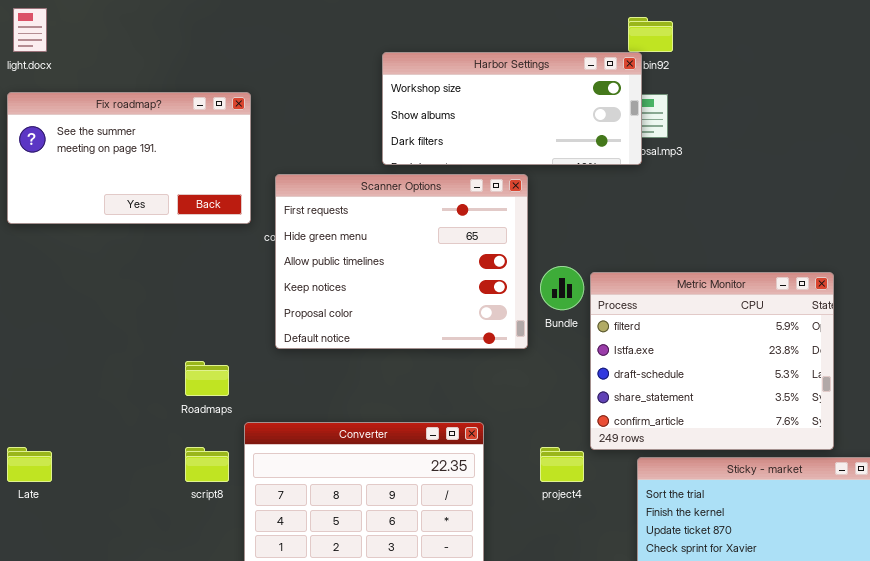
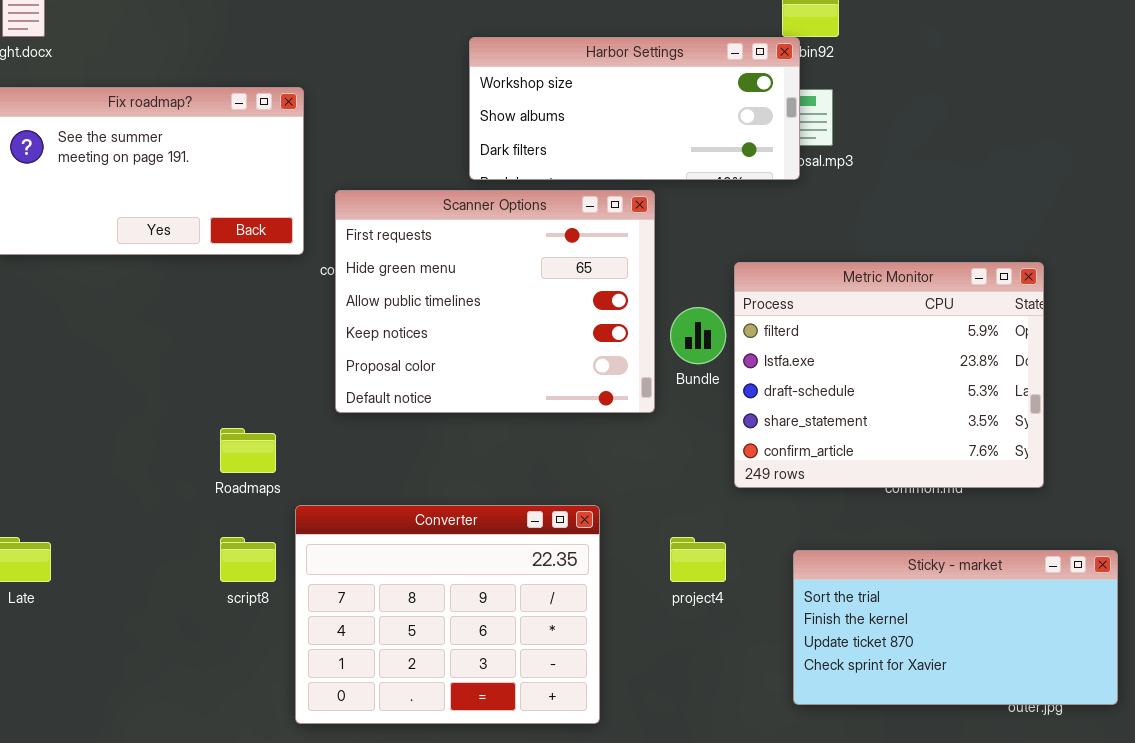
Metric Monitor: [590,272,834,450] -> [734,262,1044,488], moved

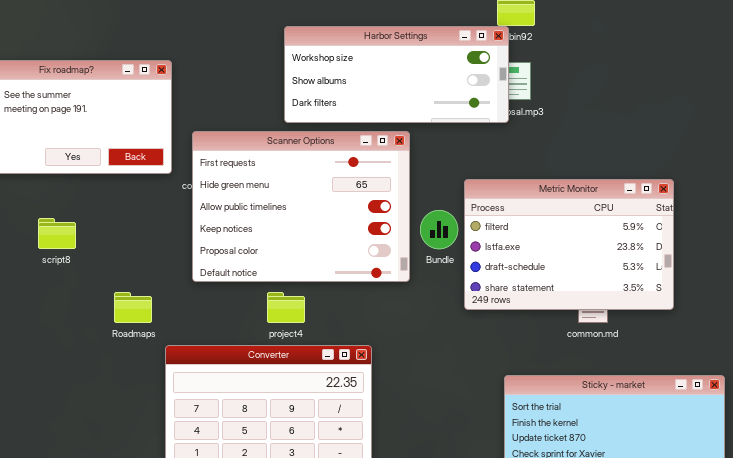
Metric Monitor: [734,262,1044,488] -> [464,179,674,310], resized
script8: [220,537,276,582] -> [38,218,76,249], moved
project4: [670,537,726,582] -> [267,292,305,323], moved

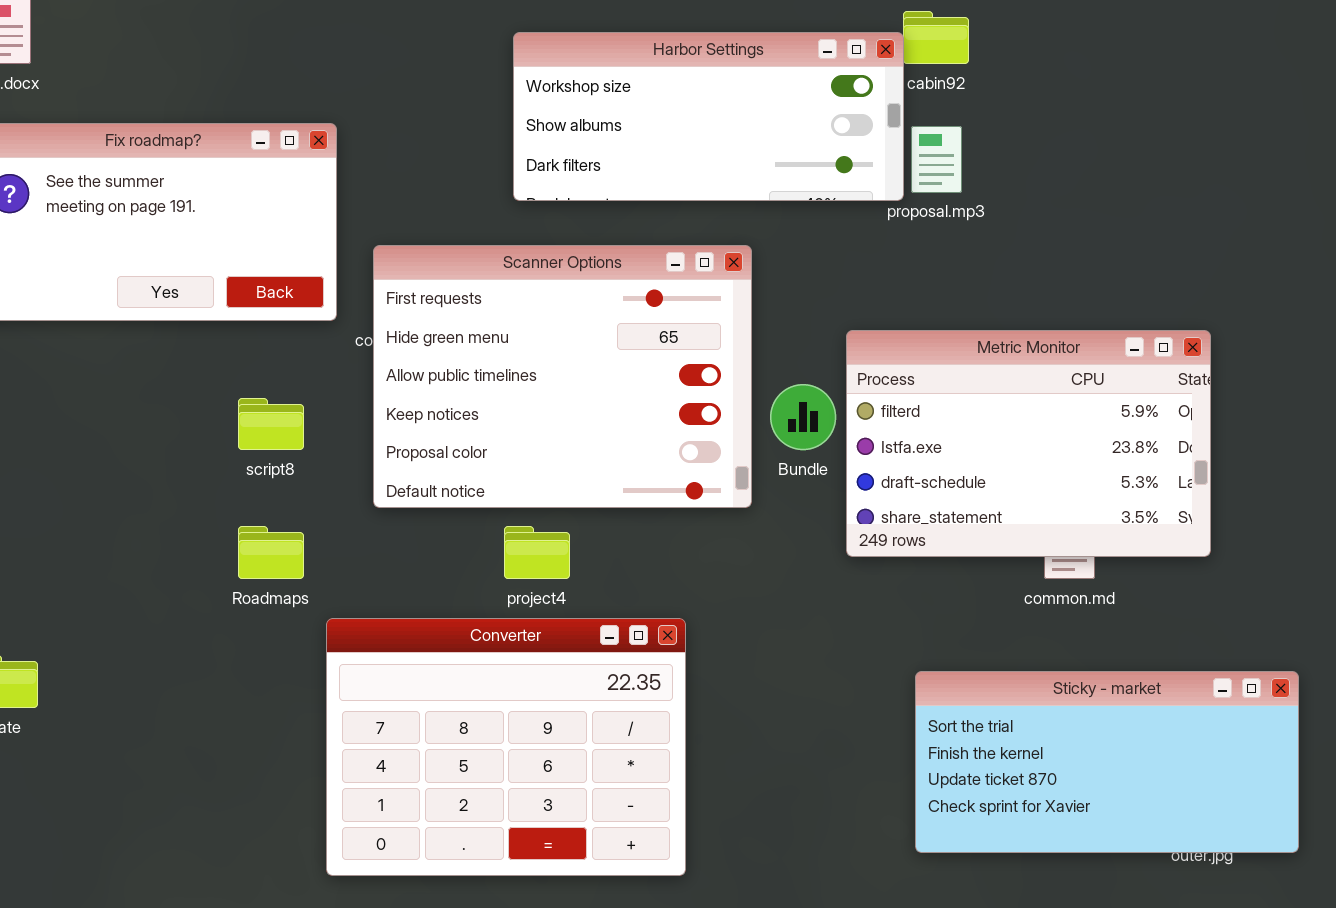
Harbor Settings: [284,26,509,123] -> [513,32,904,201], moved
script8: [38,218,76,249] -> [238,398,304,450], moved

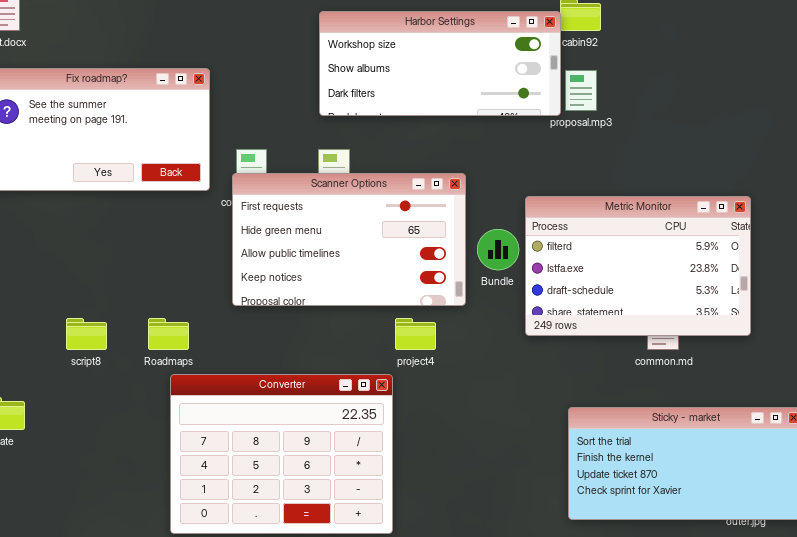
Scanner Options: [373,245,752,508] -> [232,173,466,306], resized
script8: [238,398,304,450] -> [66,318,107,350], moved
project4: [504,526,570,579] -> [395,318,436,350], moved
Converter: [326,618,686,876] -> [170,374,393,534], moved

